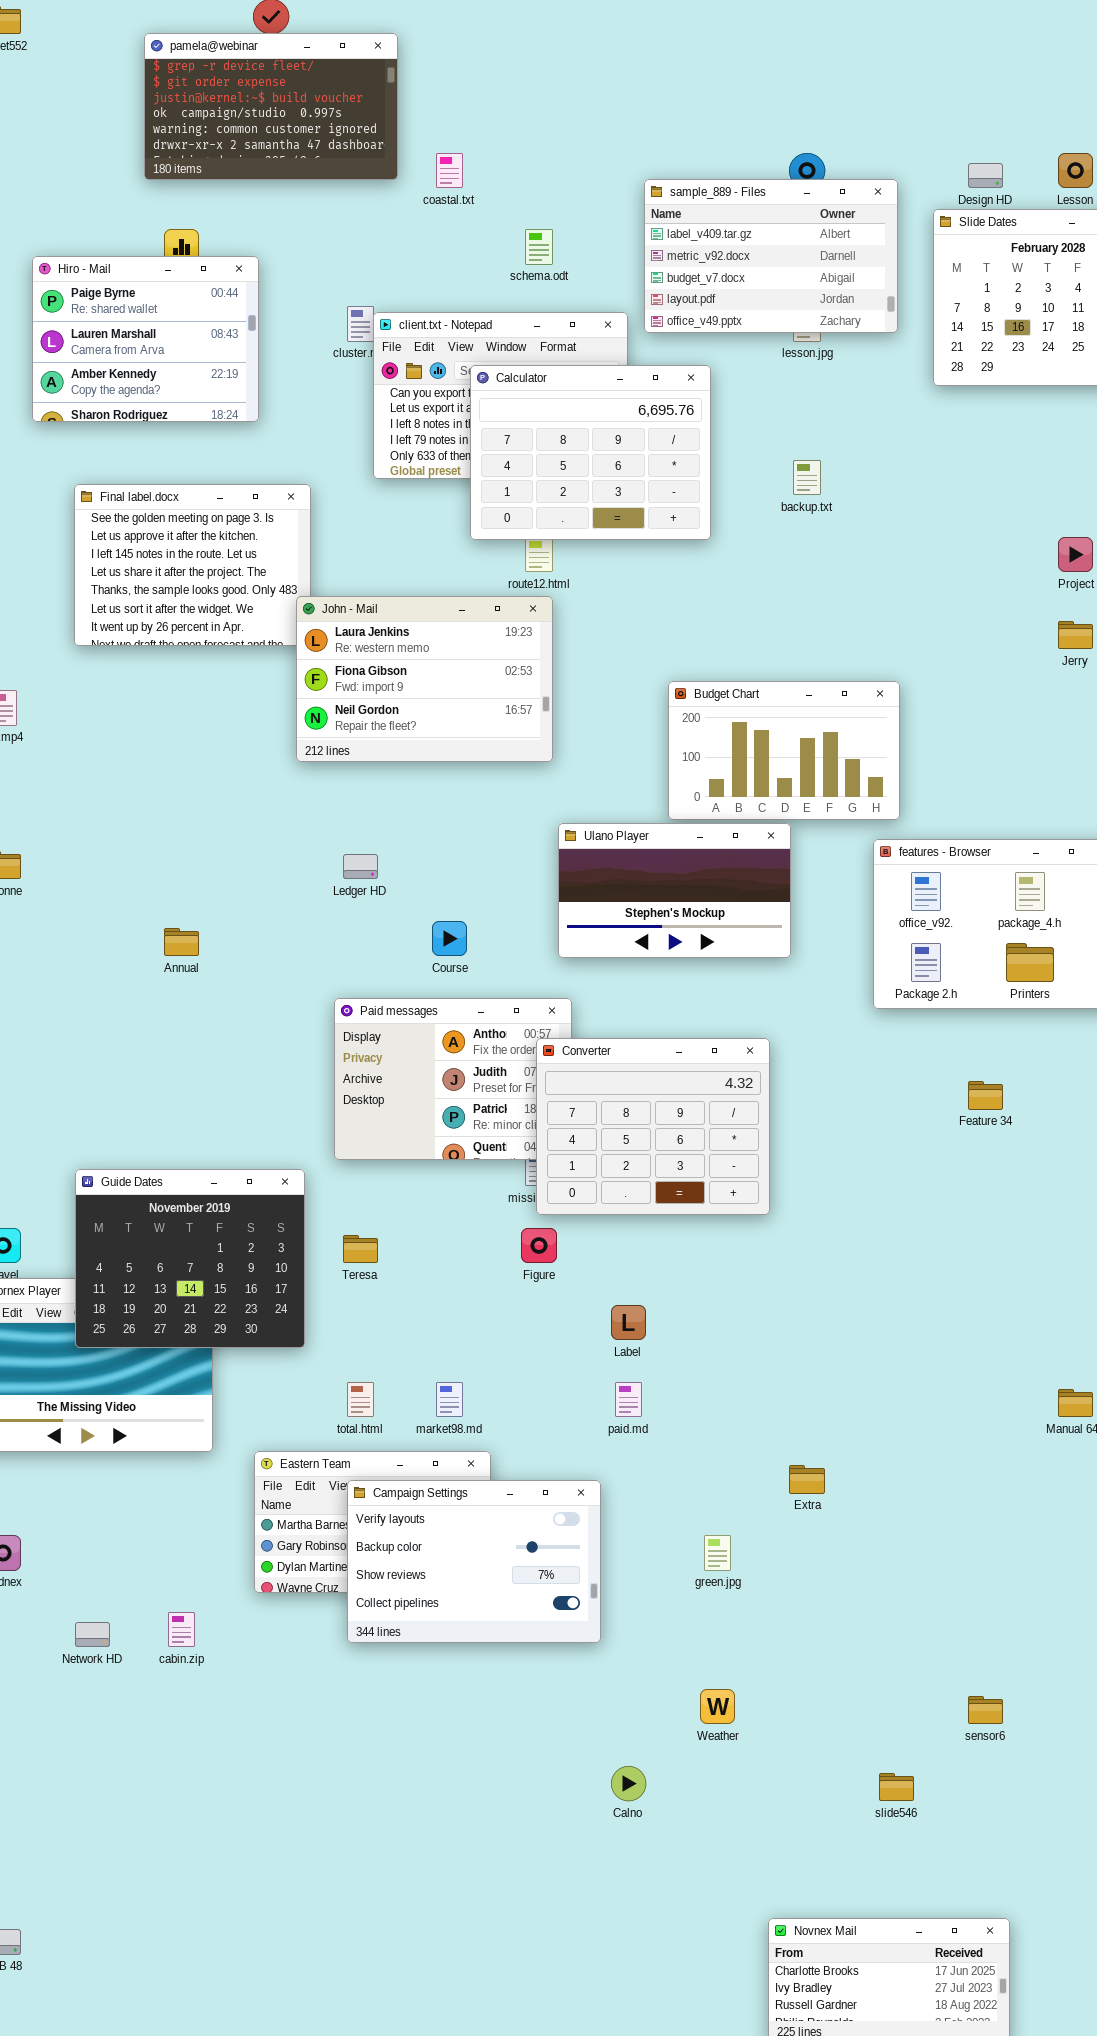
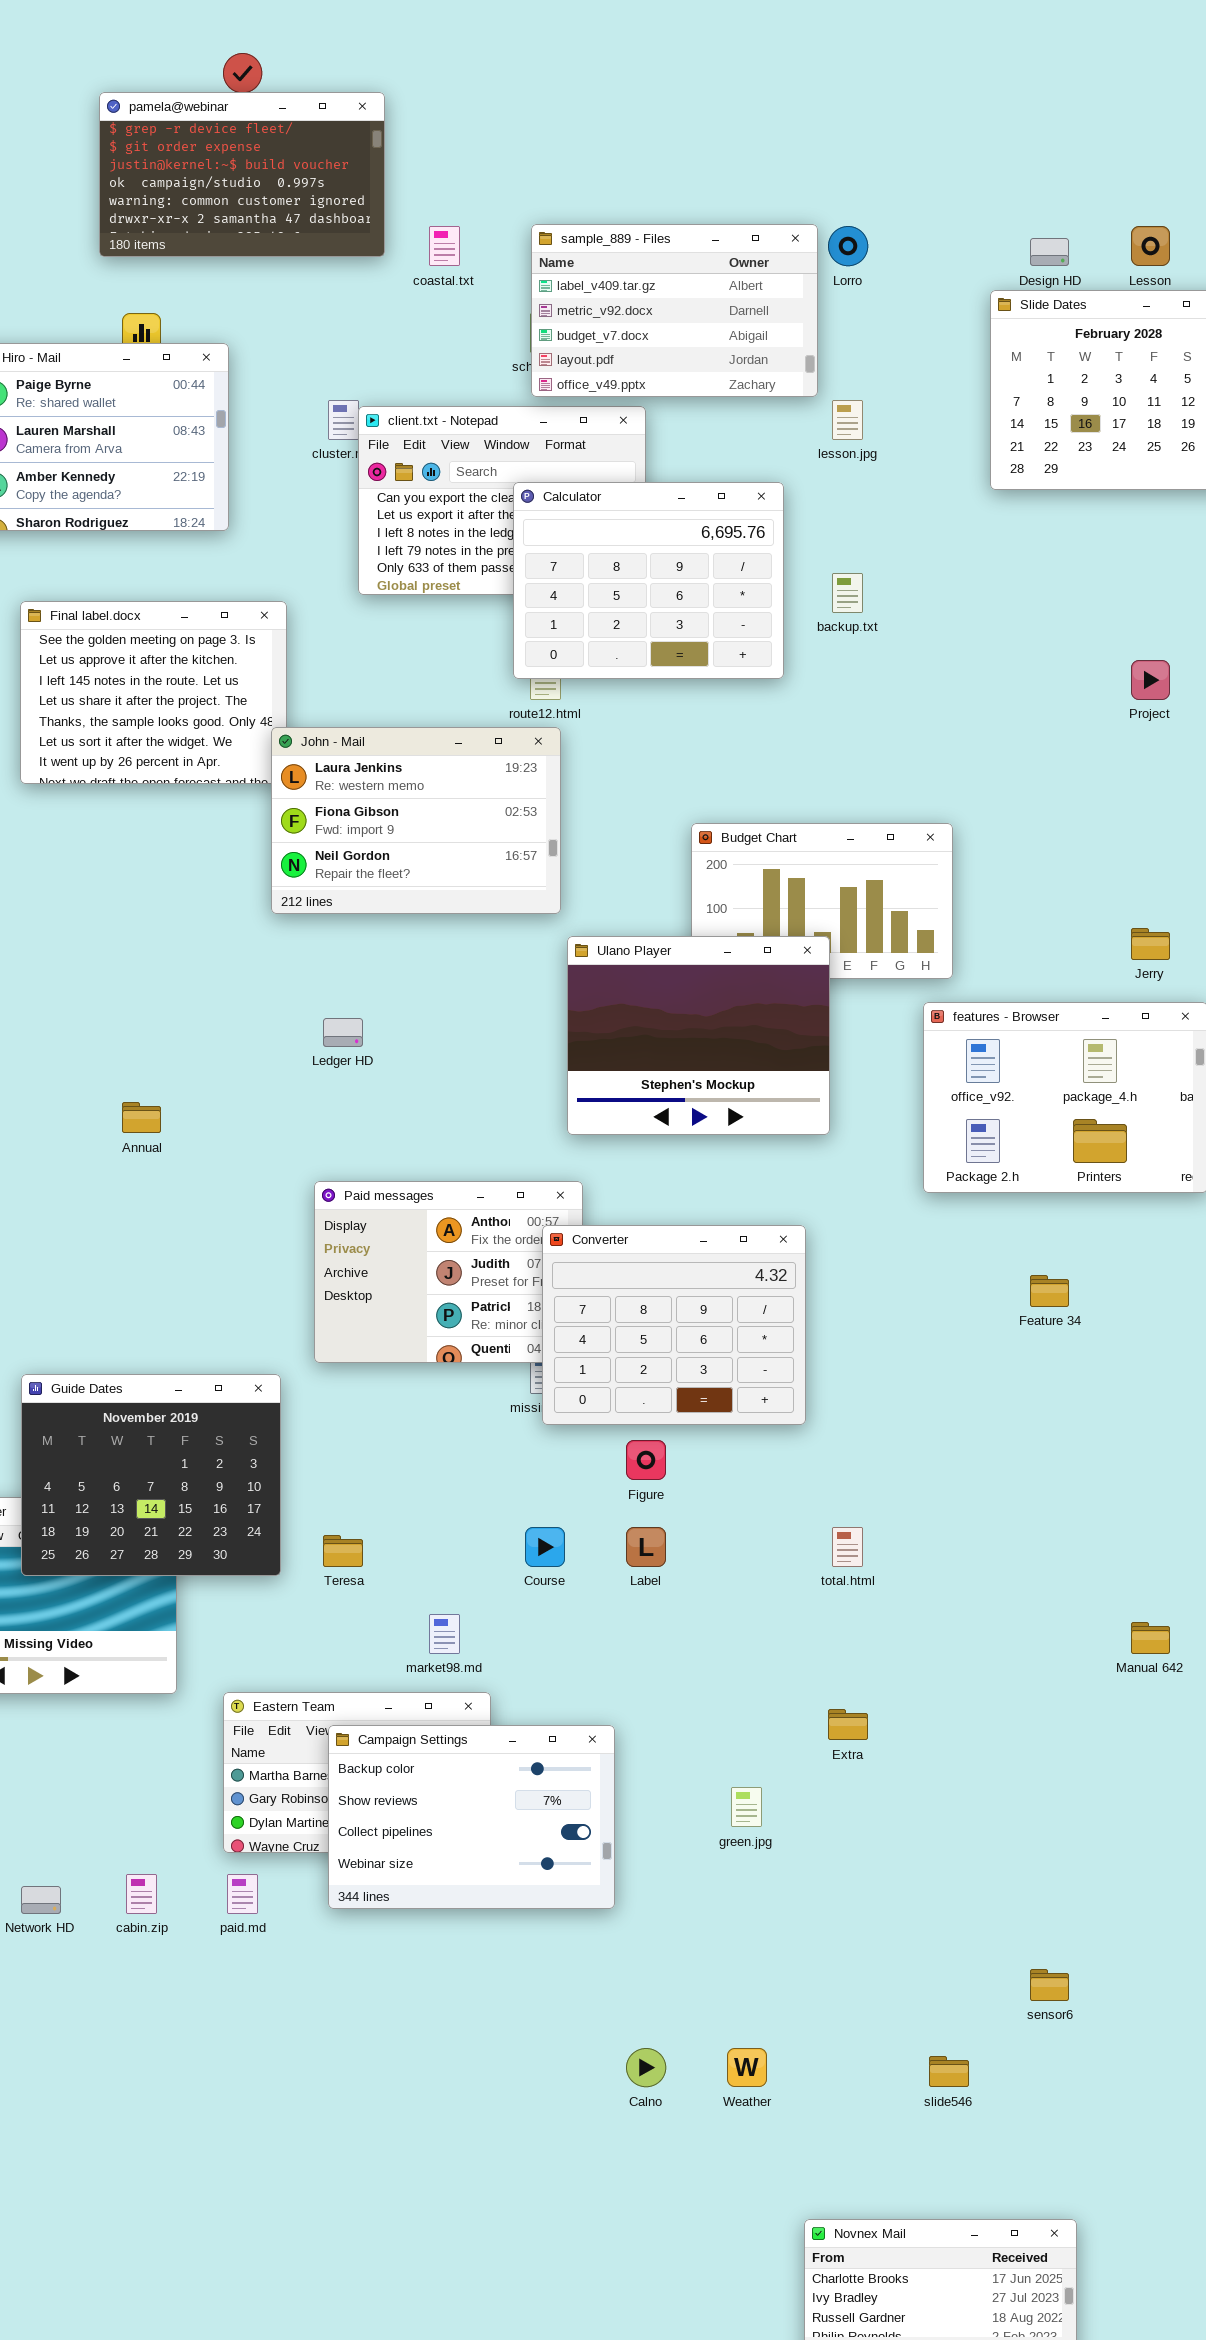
sample_889 - Files: [644,179,898,333] -> [531,224,818,397], moved
Calculator: [470,365,711,540] -> [513,482,784,679], moved
Jerry: [1058,621,1093,649] -> [1131,928,1170,960], moved
Ulano Player: [558,823,791,958] -> [567,936,830,1135], resized
Course: [432,921,467,956] -> [525,1527,565,1567], moved
Figure: [521,1228,557,1263] -> [626,1440,666,1480], moved
Teresa: [343,1235,378,1263] -> [323,1535,363,1567], moved
total.html: [347,1382,374,1417] -> [832,1527,863,1567], moved
paid.md: [615,1382,642,1417] -> [227,1874,258,1914], moved
Campaign Settings: [347,1480,601,1643] -> [328,1725,615,1909], scrolled down 1 row
Weather: [700,1689,735,1724] -> [727,2048,767,2087], moved

